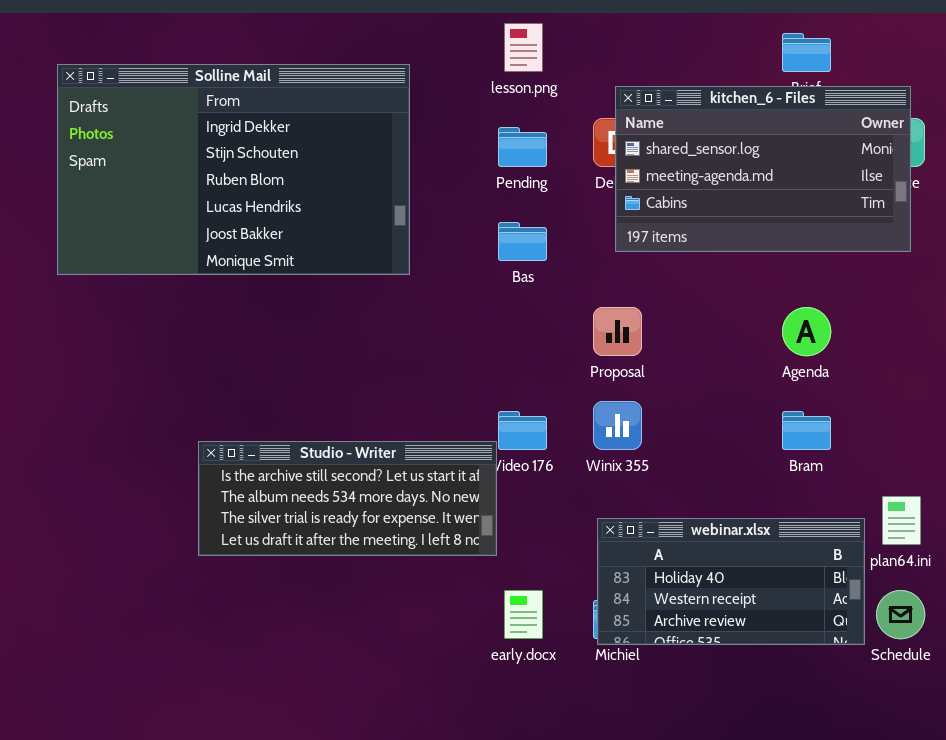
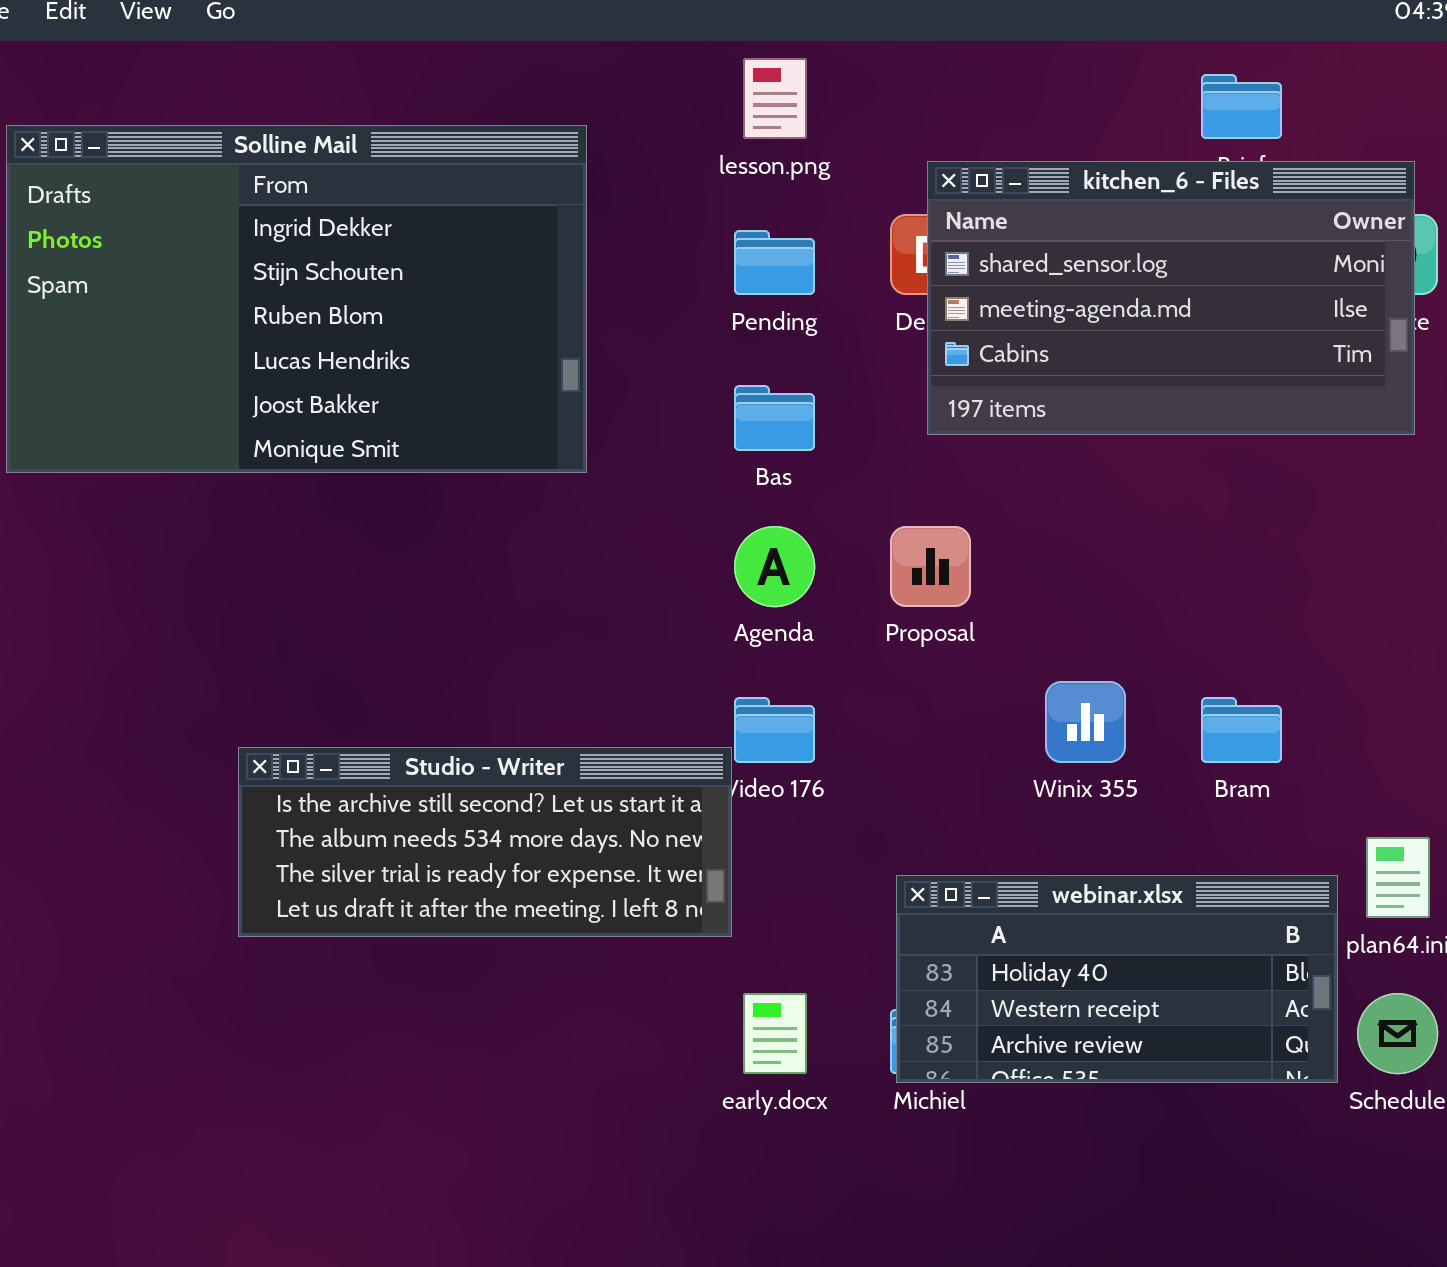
Agenda: [782,307,831,356] -> [734,526,815,607], moved
Winix 355: [593,401,642,450] -> [1045,681,1126,763], moved

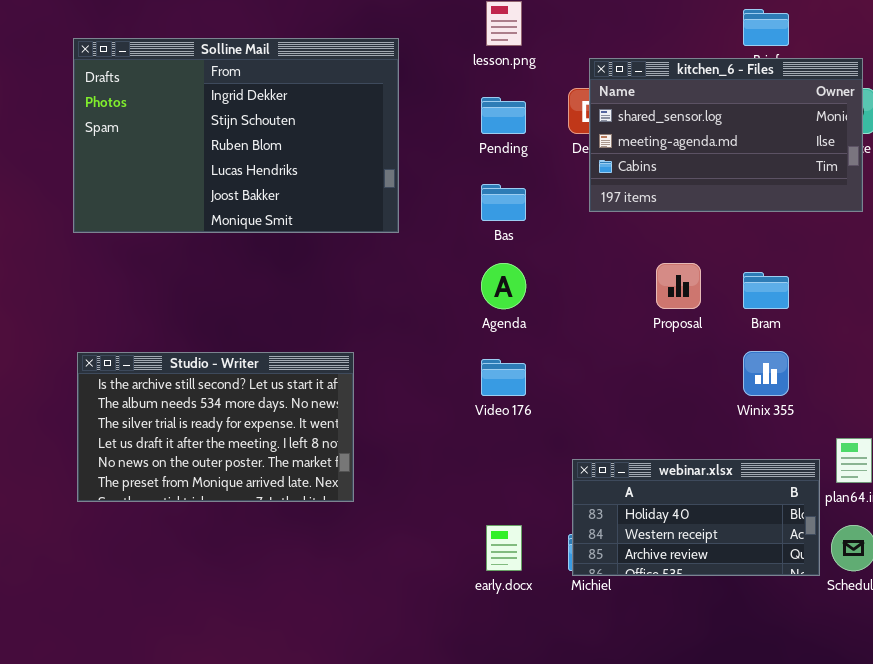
Proposal: [890,526,971,607] -> [656,263,701,309], moved
Winix 355: [1045,681,1126,763] -> [743,351,789,396], moved
Bram: [1201,697,1282,763] -> [743,272,789,309], moved
Studio - Writer: [238,747,732,937] -> [77,352,354,502], moved, resized

